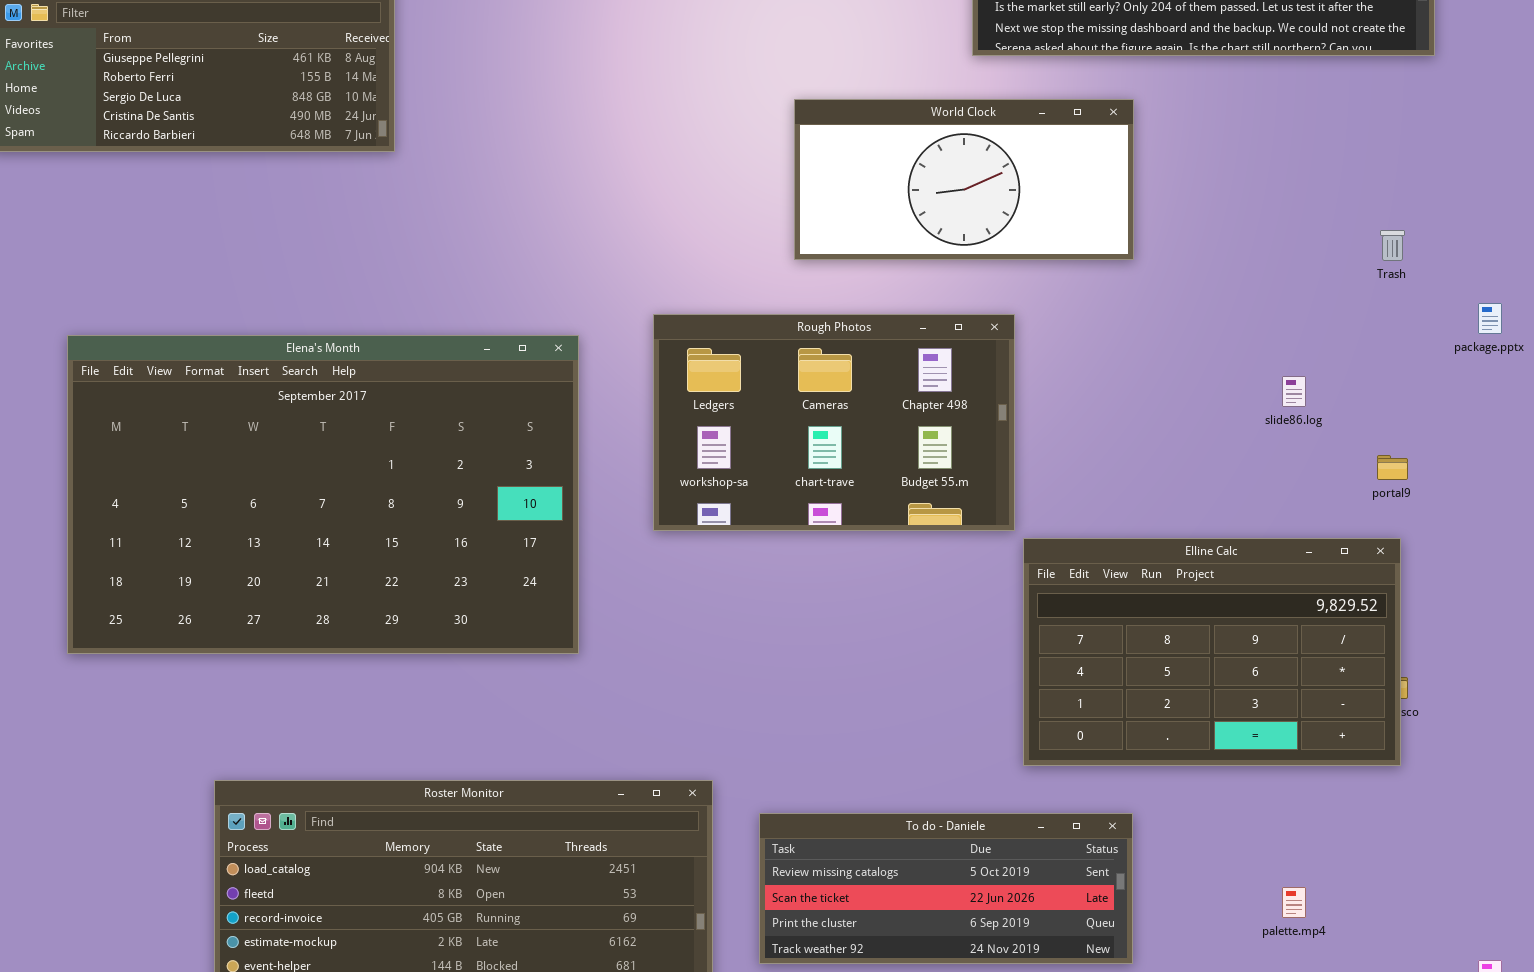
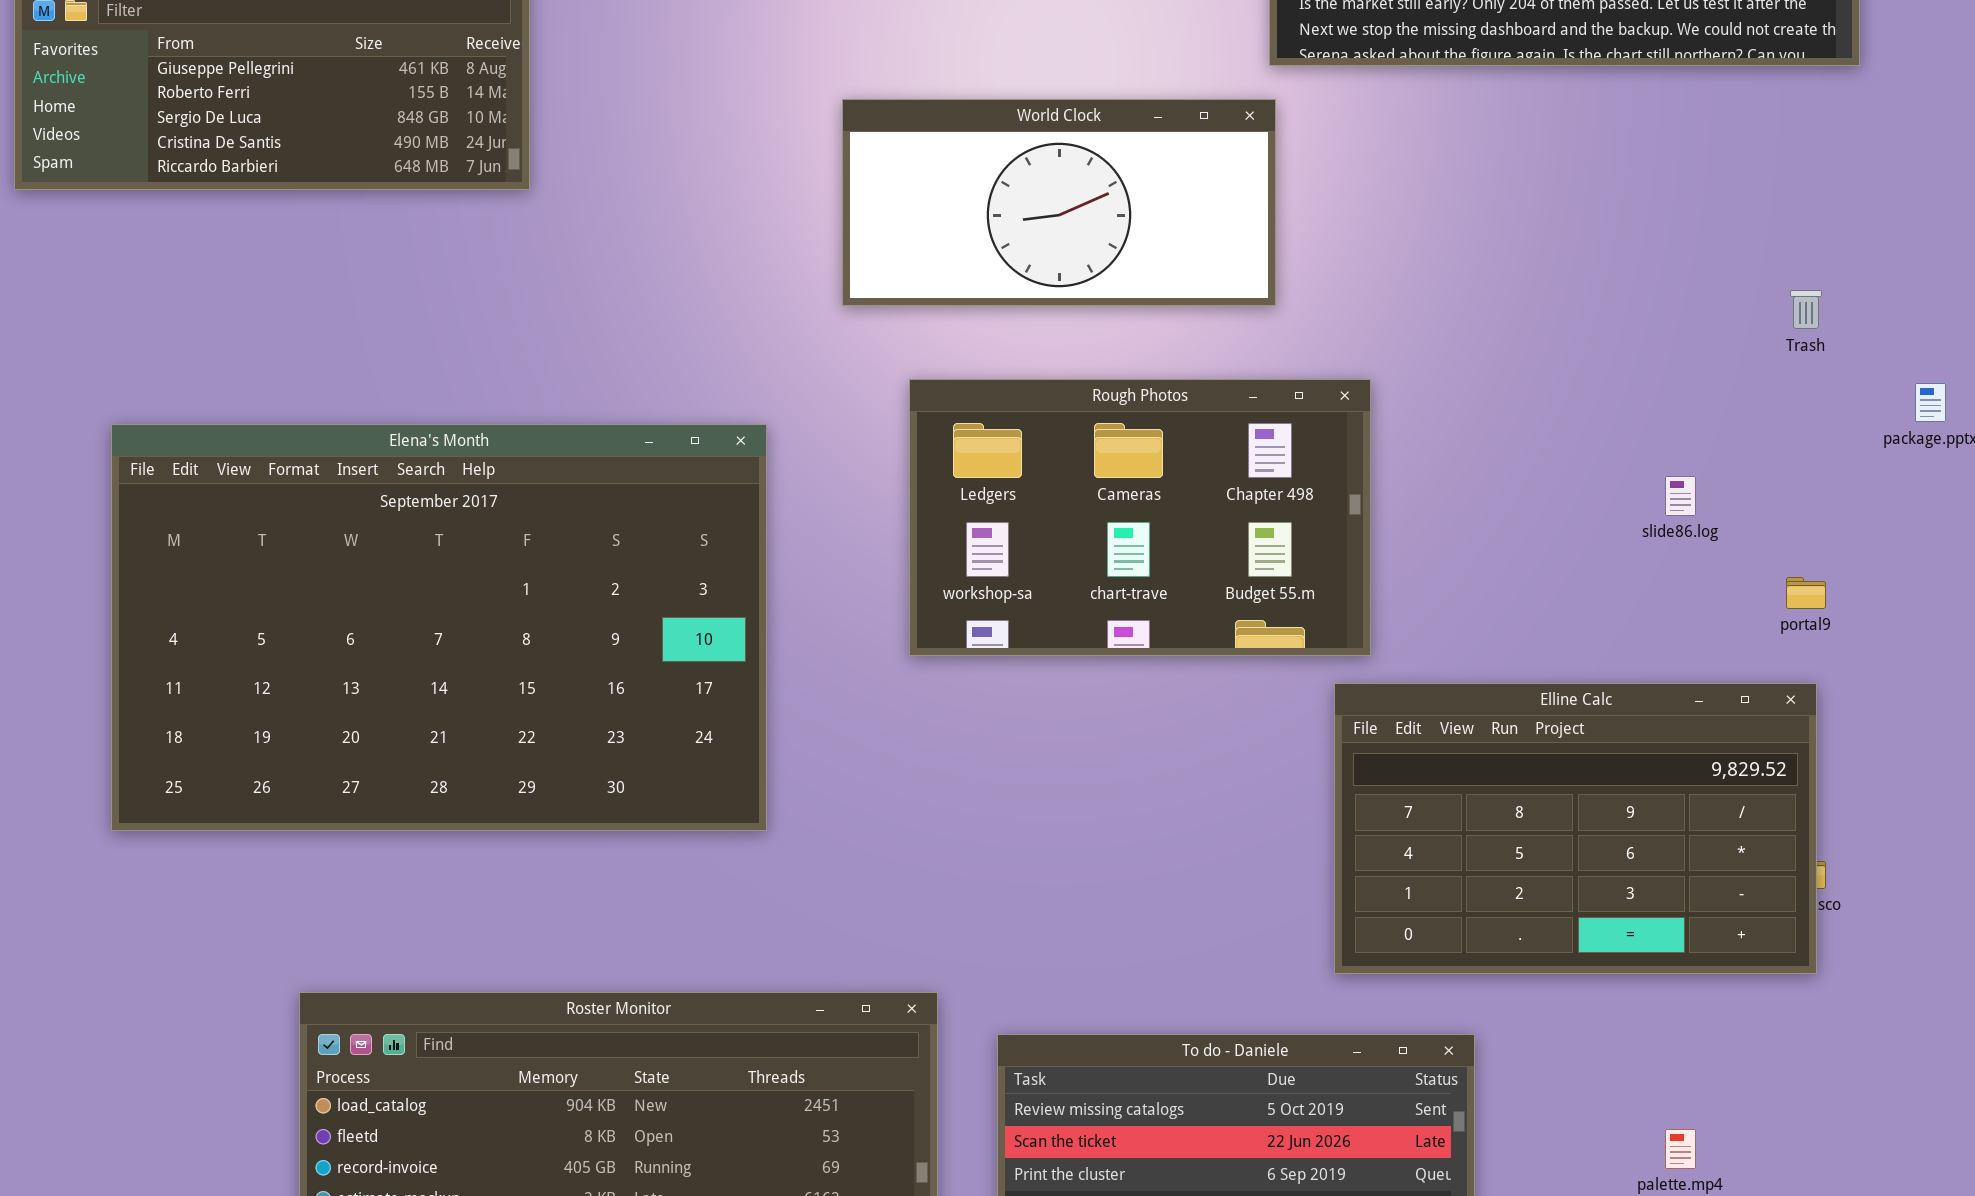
World Clock: [794,99,1134,260] -> [842,99,1276,306], moved
Rough Photos: [653,314,1015,531] -> [909,379,1371,656], moved

